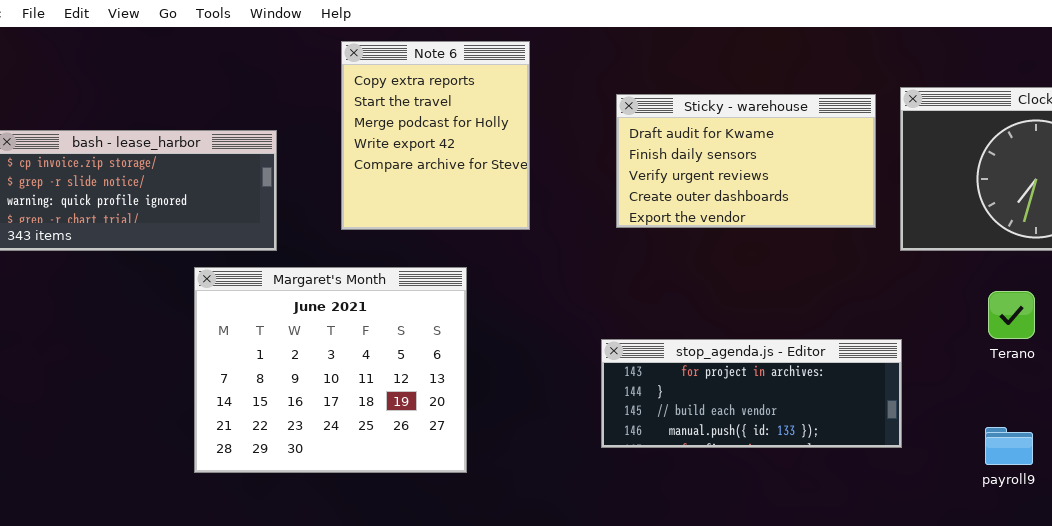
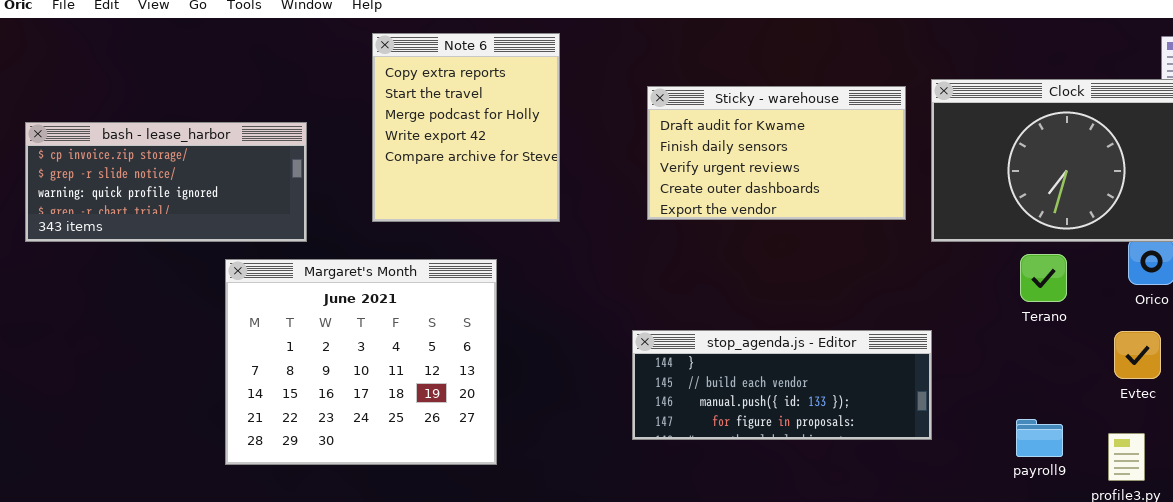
Terano: [988,291,1035,339] -> [1020,254,1067,302], moved
stop_agenda.js - Editor: [601,339,902,448] -> [632,330,932,440], scrolled down 1 row

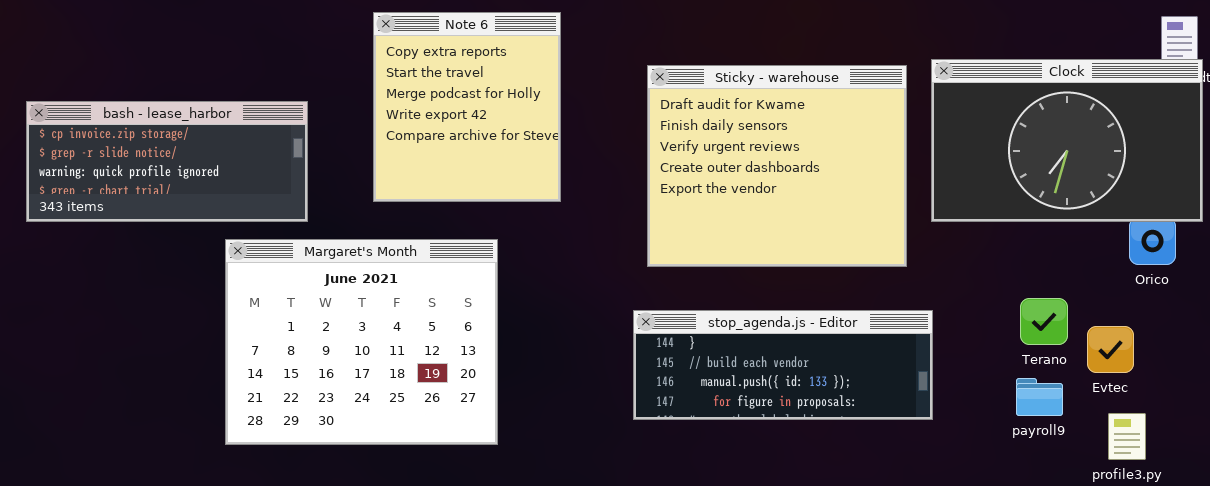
Sticky - warehouse: [647,86,906,220] -> [647,65,907,267], resized
Terano: [1020,254,1067,302] -> [1020,298,1068,345], moved
Evtec: [1114,331,1161,379] -> [1087,326,1134,373], moved
payroll9: [1016,419,1063,457] -> [1016,378,1063,416], moved

